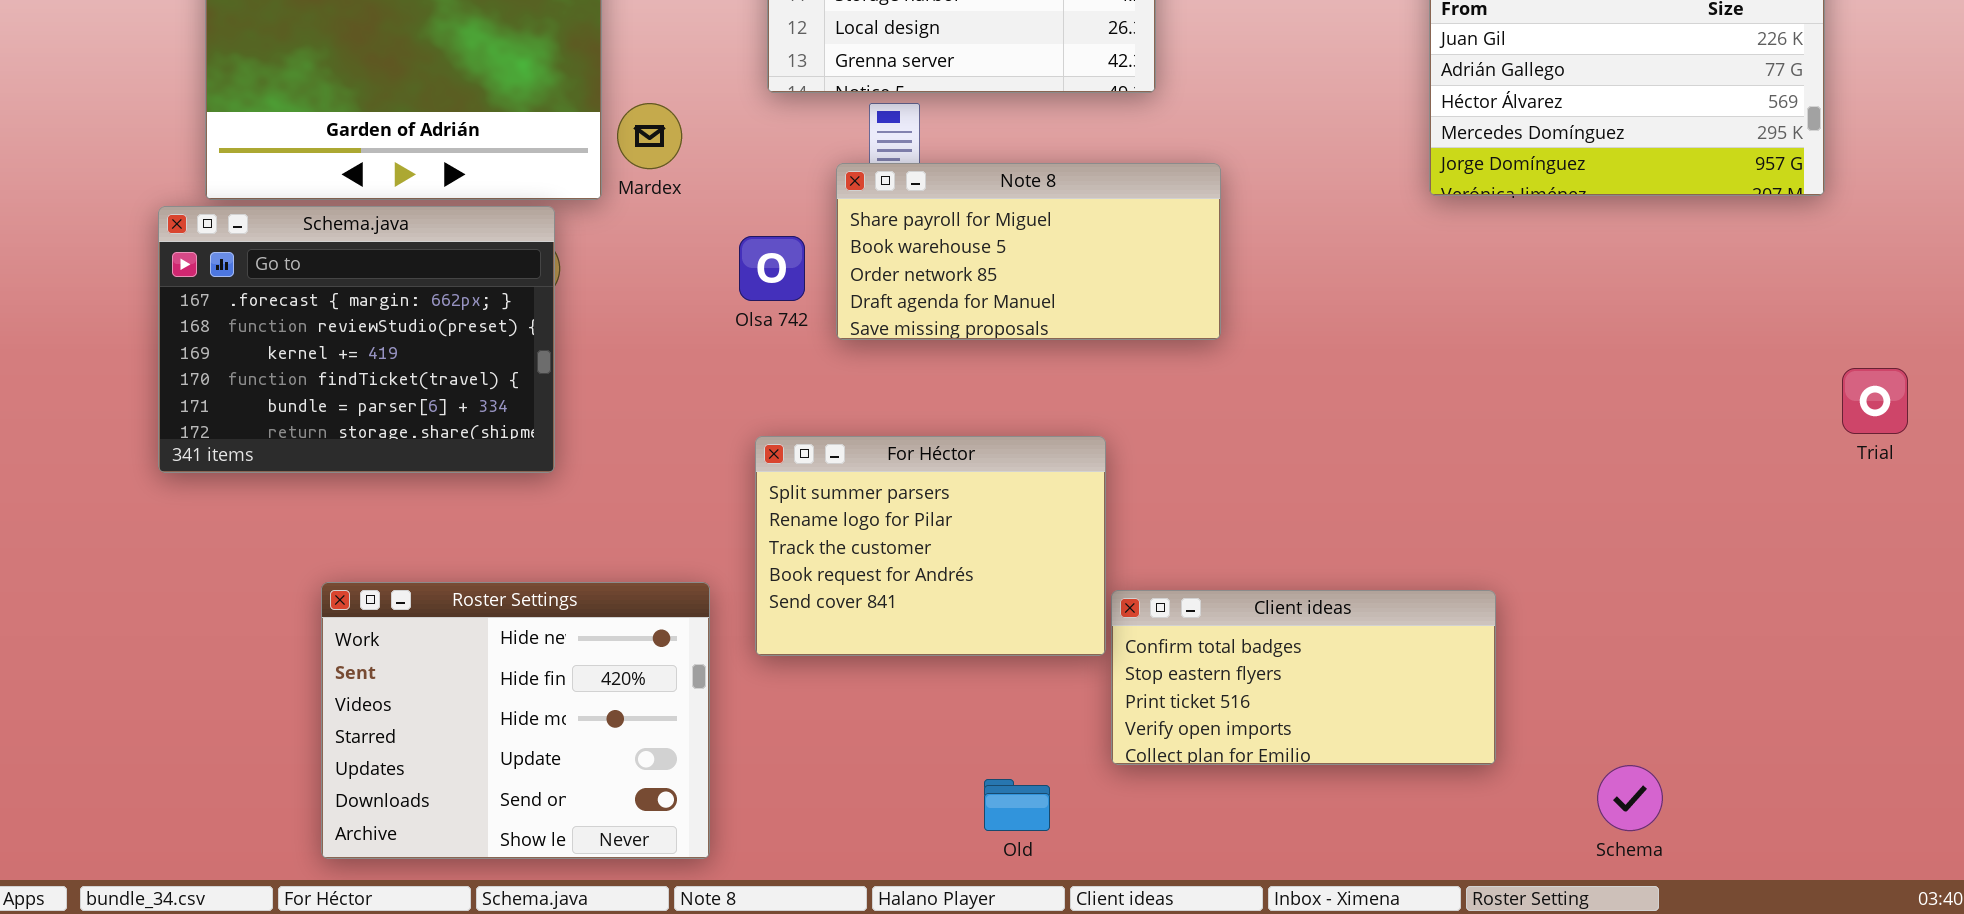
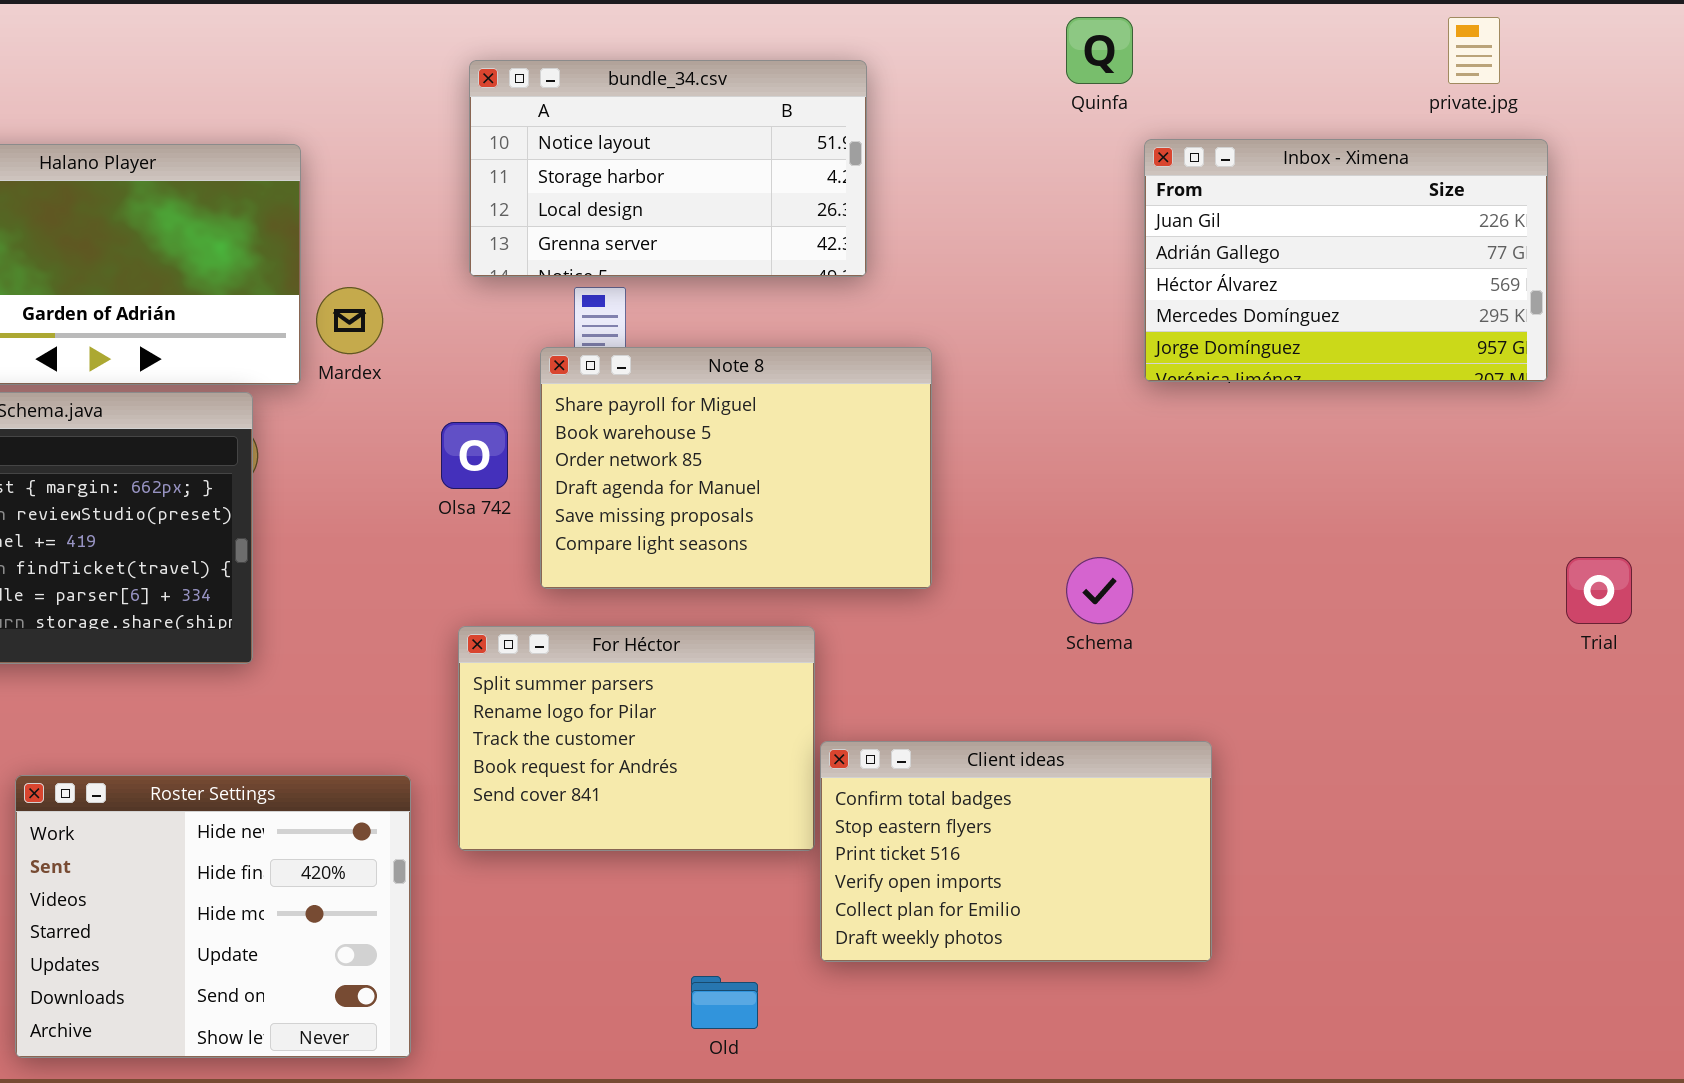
Note 8: [836,163,1221,340] -> [540,347,932,589], resized
Client ideas: [1111,590,1496,765] -> [820,741,1212,962], resized
Schema: [1597,765,1663,831] -> [1066,557,1133,624], moved

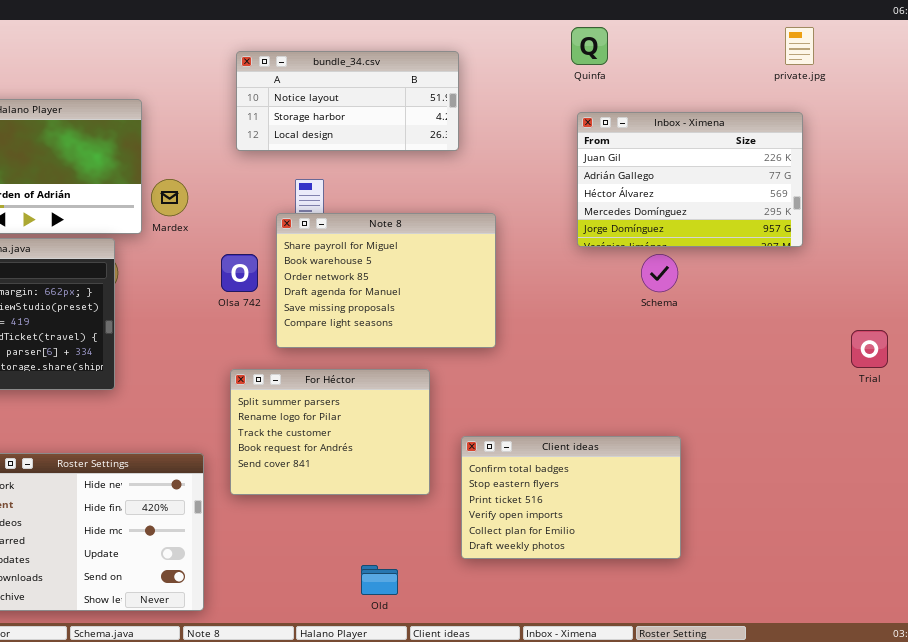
bundle_34.csv: [469,60,867,277] -> [236,51,459,151], resized
Inbox - Ximena: [1144,139,1548,382] -> [577,112,803,247], moved
Schema: [1066,557,1133,624] -> [641,254,678,292], moved
Client ideas: [820,741,1212,962] -> [461,436,681,559], moved

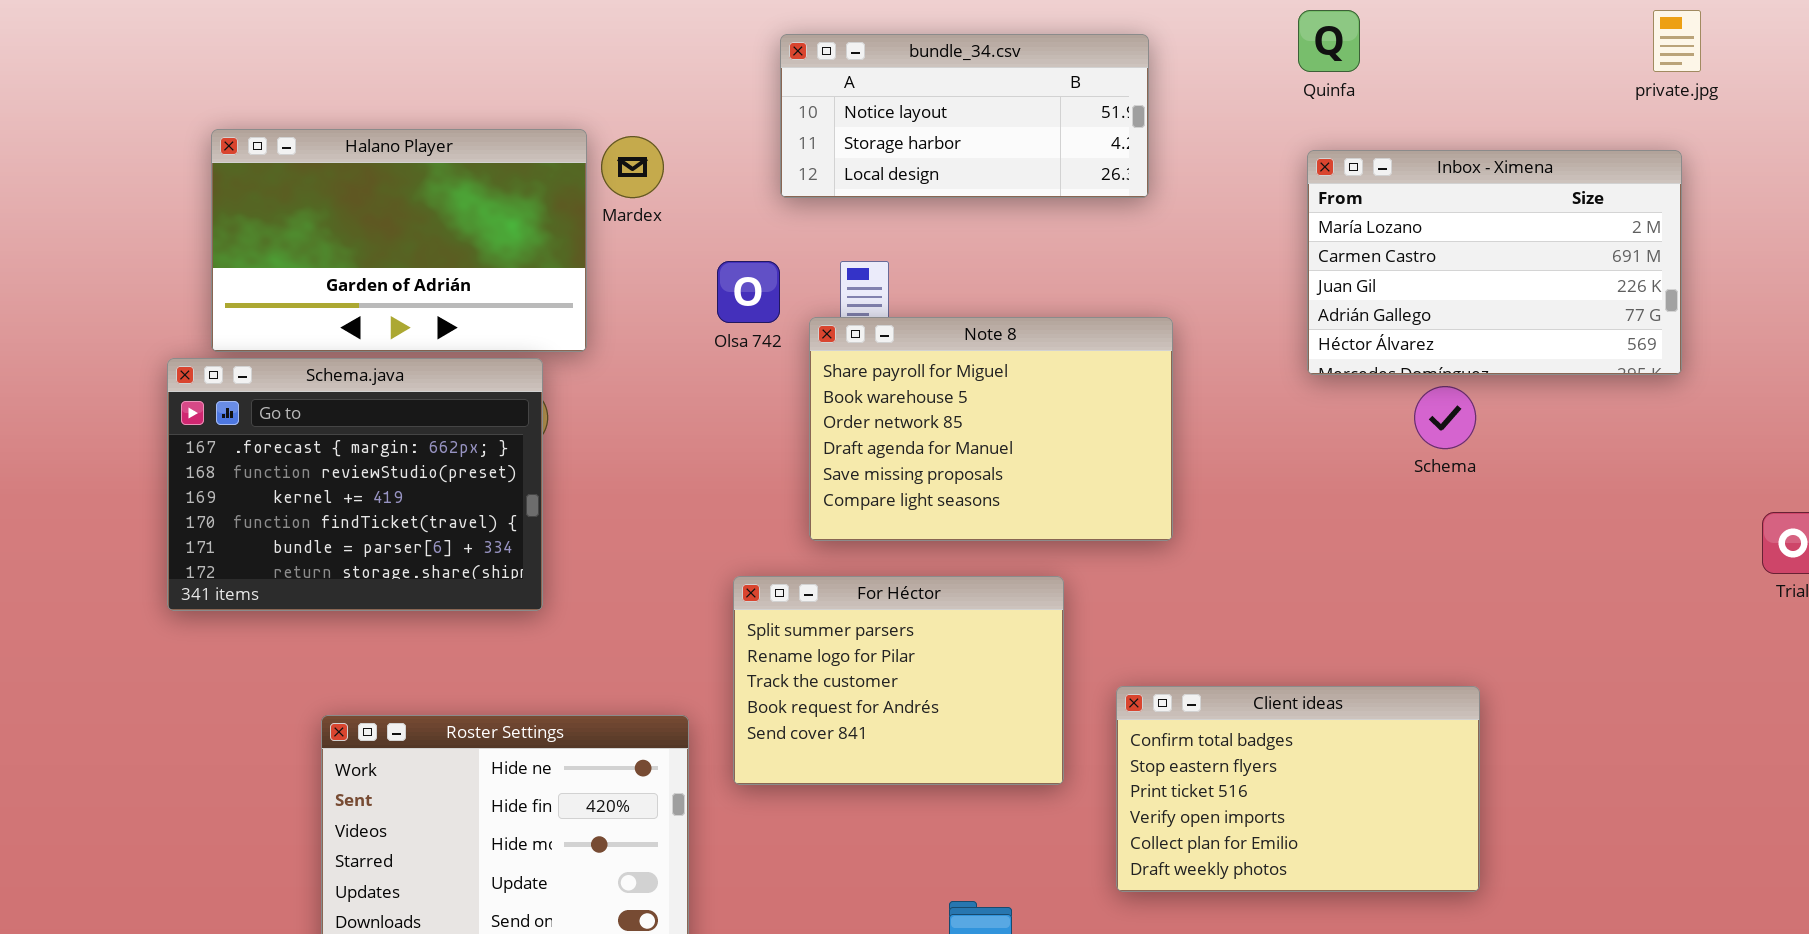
bundle_34.csv: [236,51,459,151] -> [780,34,1149,198], moved
Inbox - Ximena: [577,112,803,247] -> [1307,150,1682,375], scrolled up 2 rows
Mardex: [151,179,188,216] -> [601,136,664,198], moved
Olsa 742: [221,254,258,292] -> [717,261,780,323], moved

